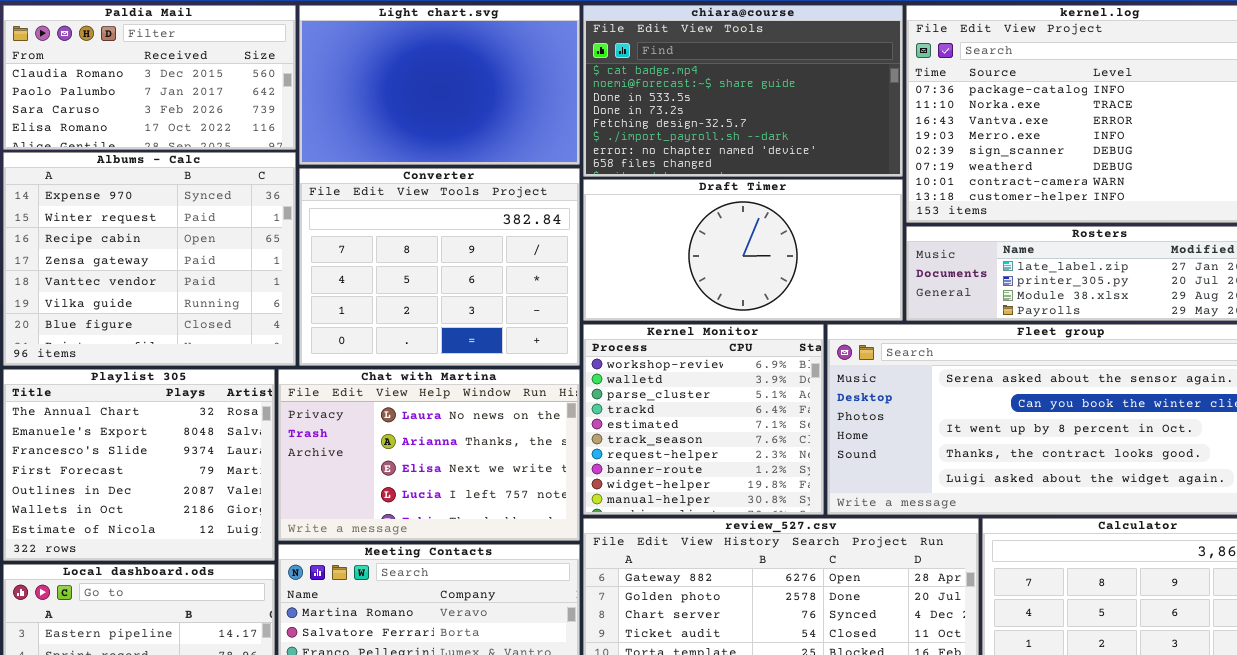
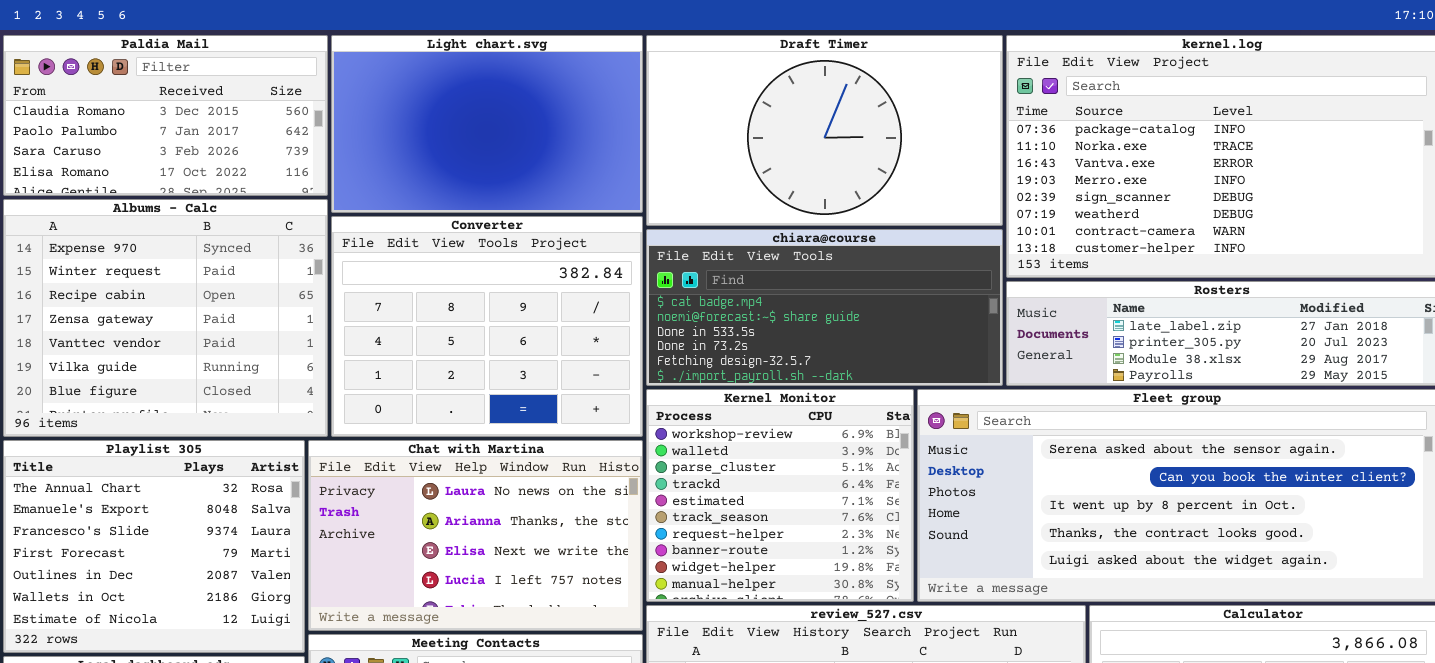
chiara@course: [583,5,903,177] -> [646,229,1003,386], moved, resized
Draft Timer: [583,179,903,321] -> [646,35,1003,226], moved, resized

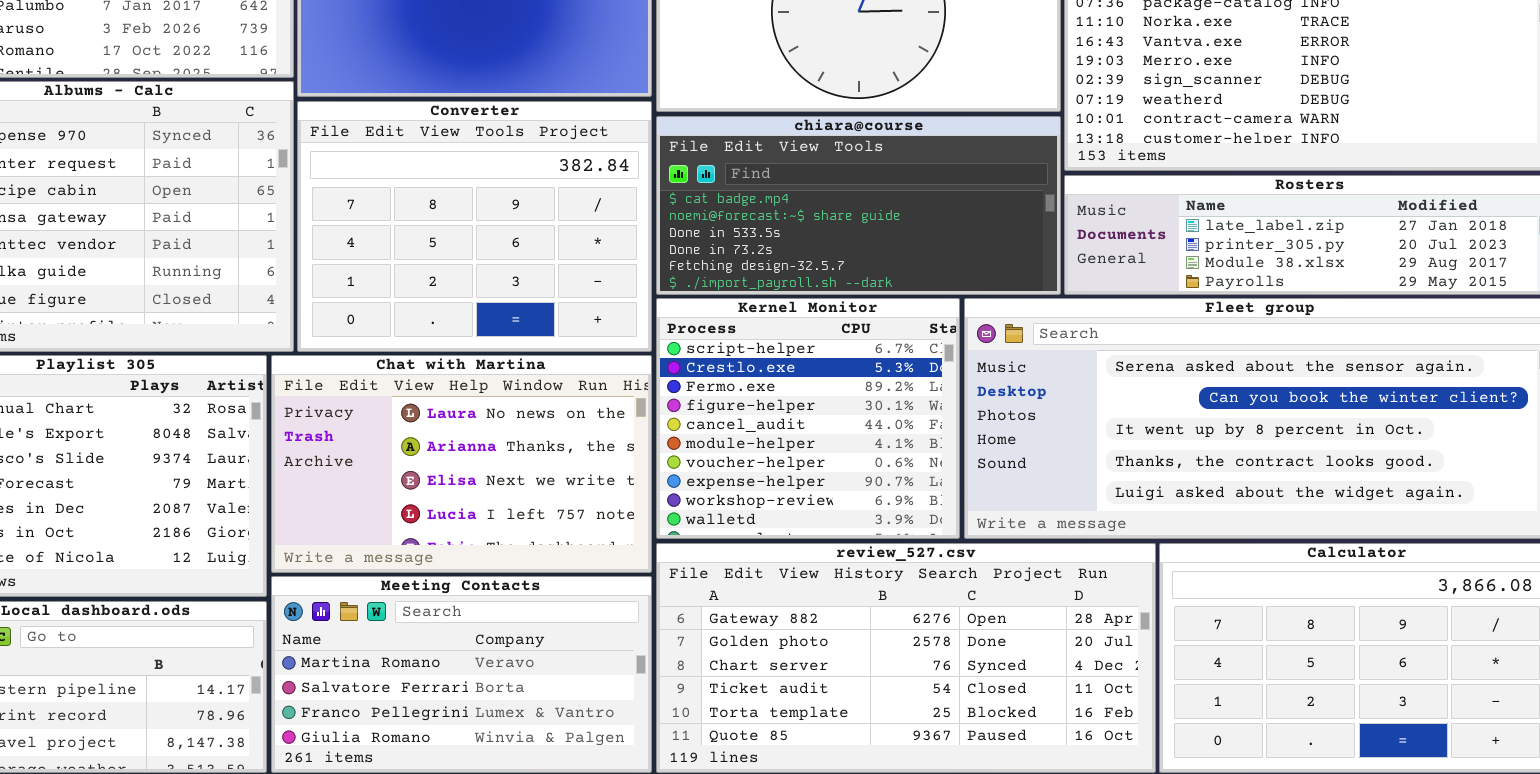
Kernel Monitor: [646,389,914,602] -> [656,298,960,539], scrolled up 8 rows

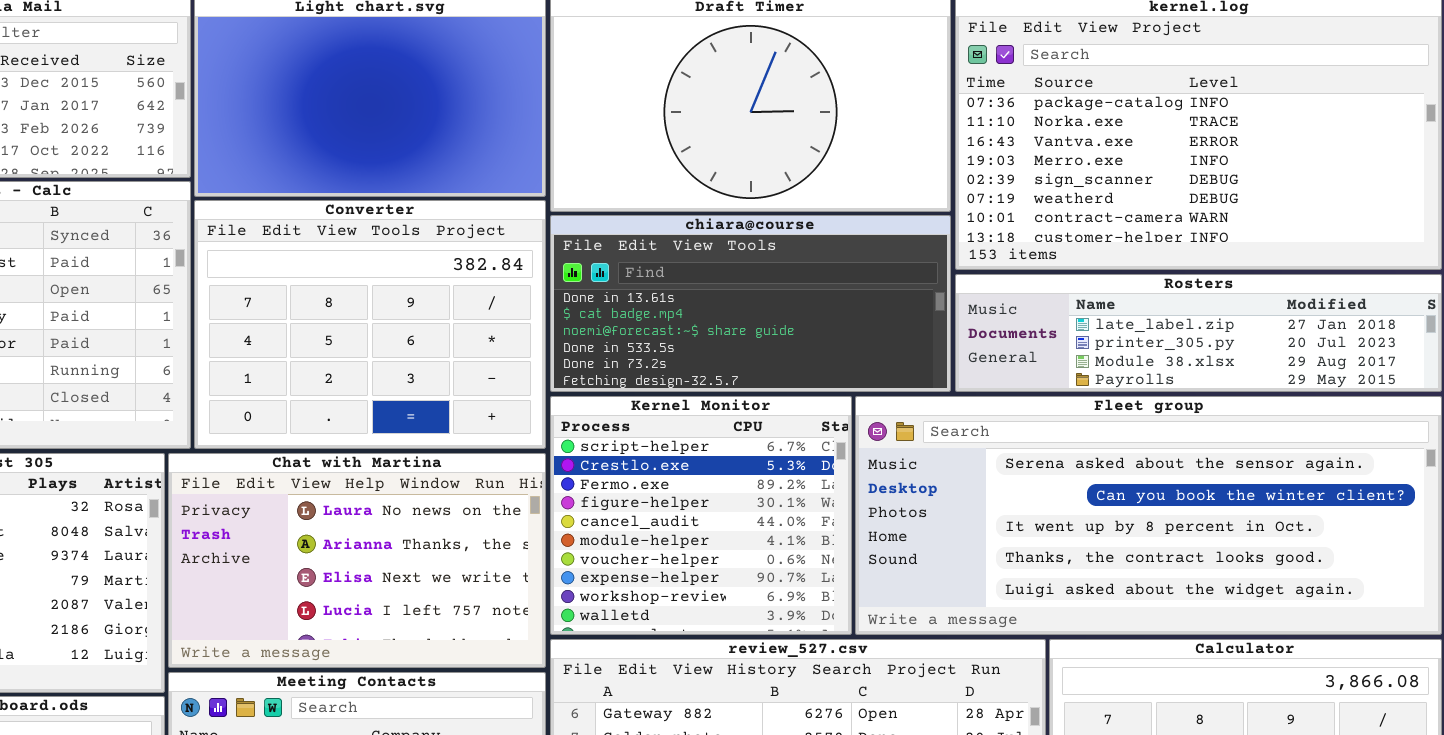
chiara@course: [656,116,1061,295] -> [550,215,951,392], scrolled up 1 row

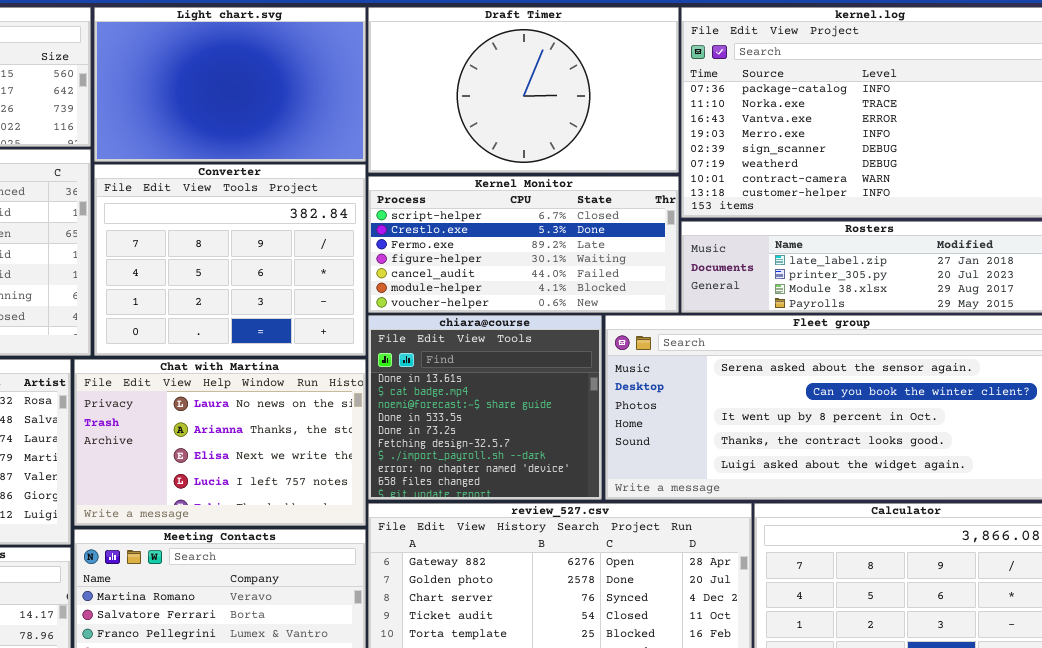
chiara@course: [550,215,951,392] -> [368,315,602,500], moved, resized
Kernel Monitor: [550,396,852,635] -> [368,176,679,313], moved, resized

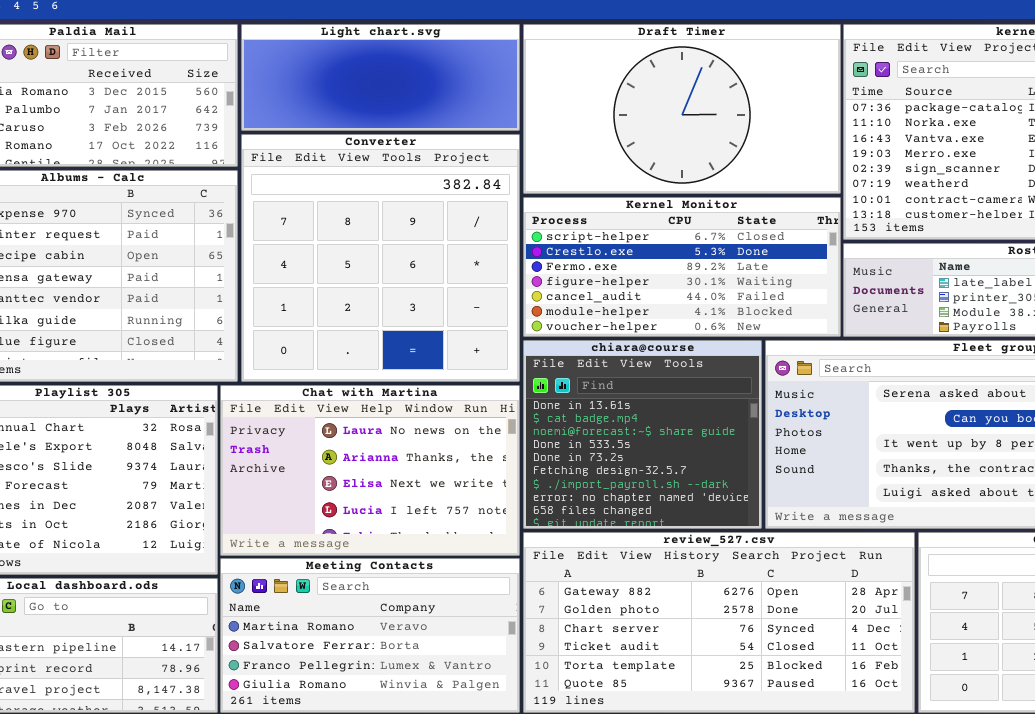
Light chart.svg: [94,7,366,162] -> [241,24,520,131], resized
Converter: [94,164,366,356] -> [241,134,520,382], resized

